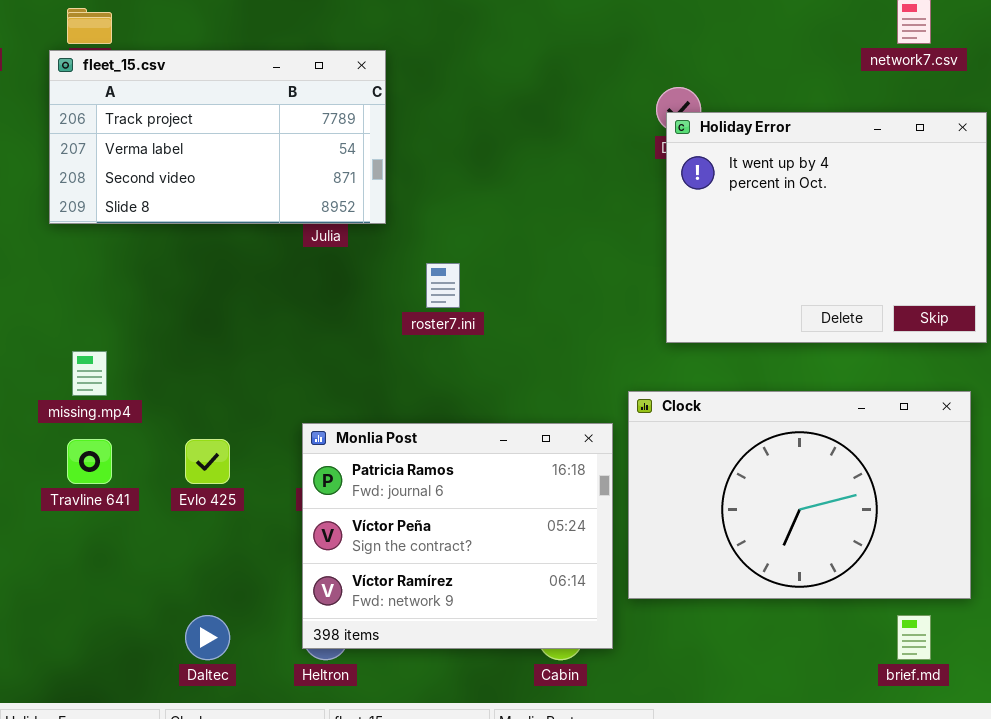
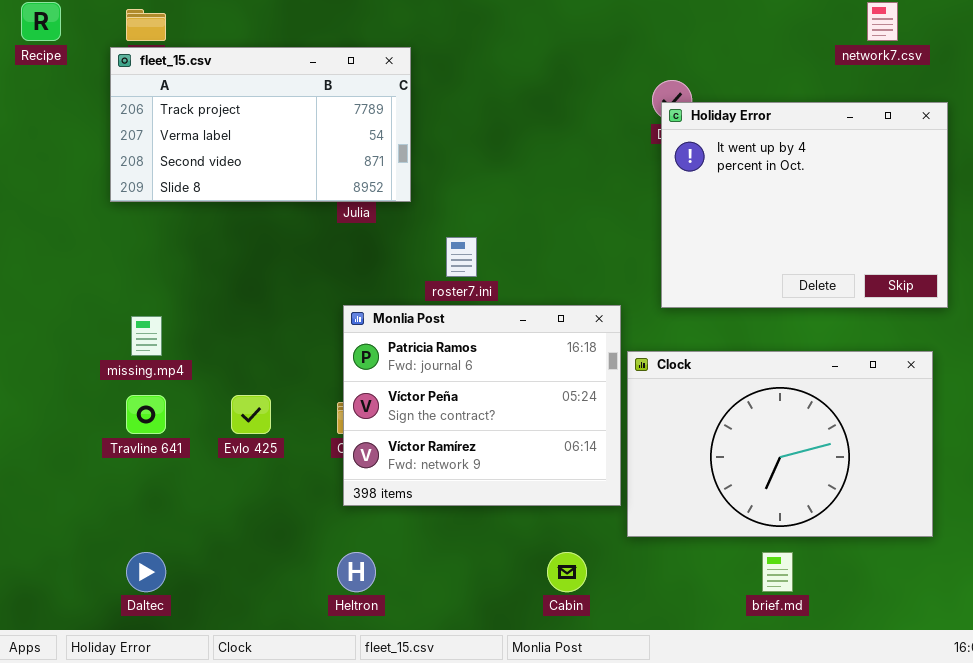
Monlia Post: [302,423,613,649] -> [343,305,621,506], moved
Daltec: [185,615,230,660] -> [126,552,166,592], moved
brief.md: [897,615,931,660] -> [762,552,793,592], moved

